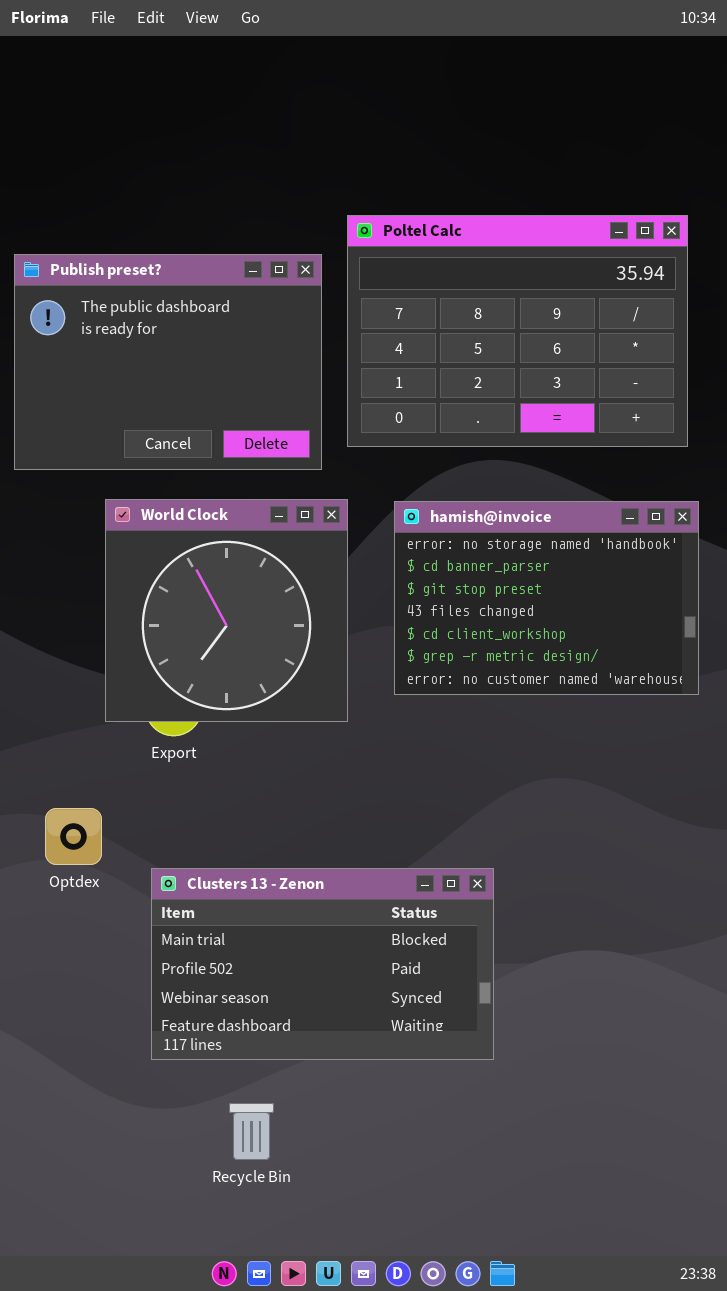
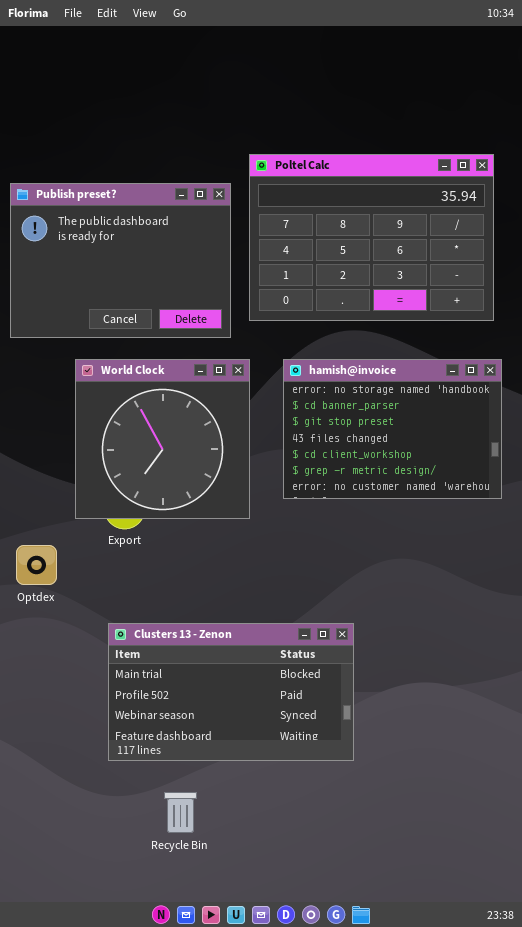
Optdex: [45,808,102,865] -> [16,545,57,585], moved

